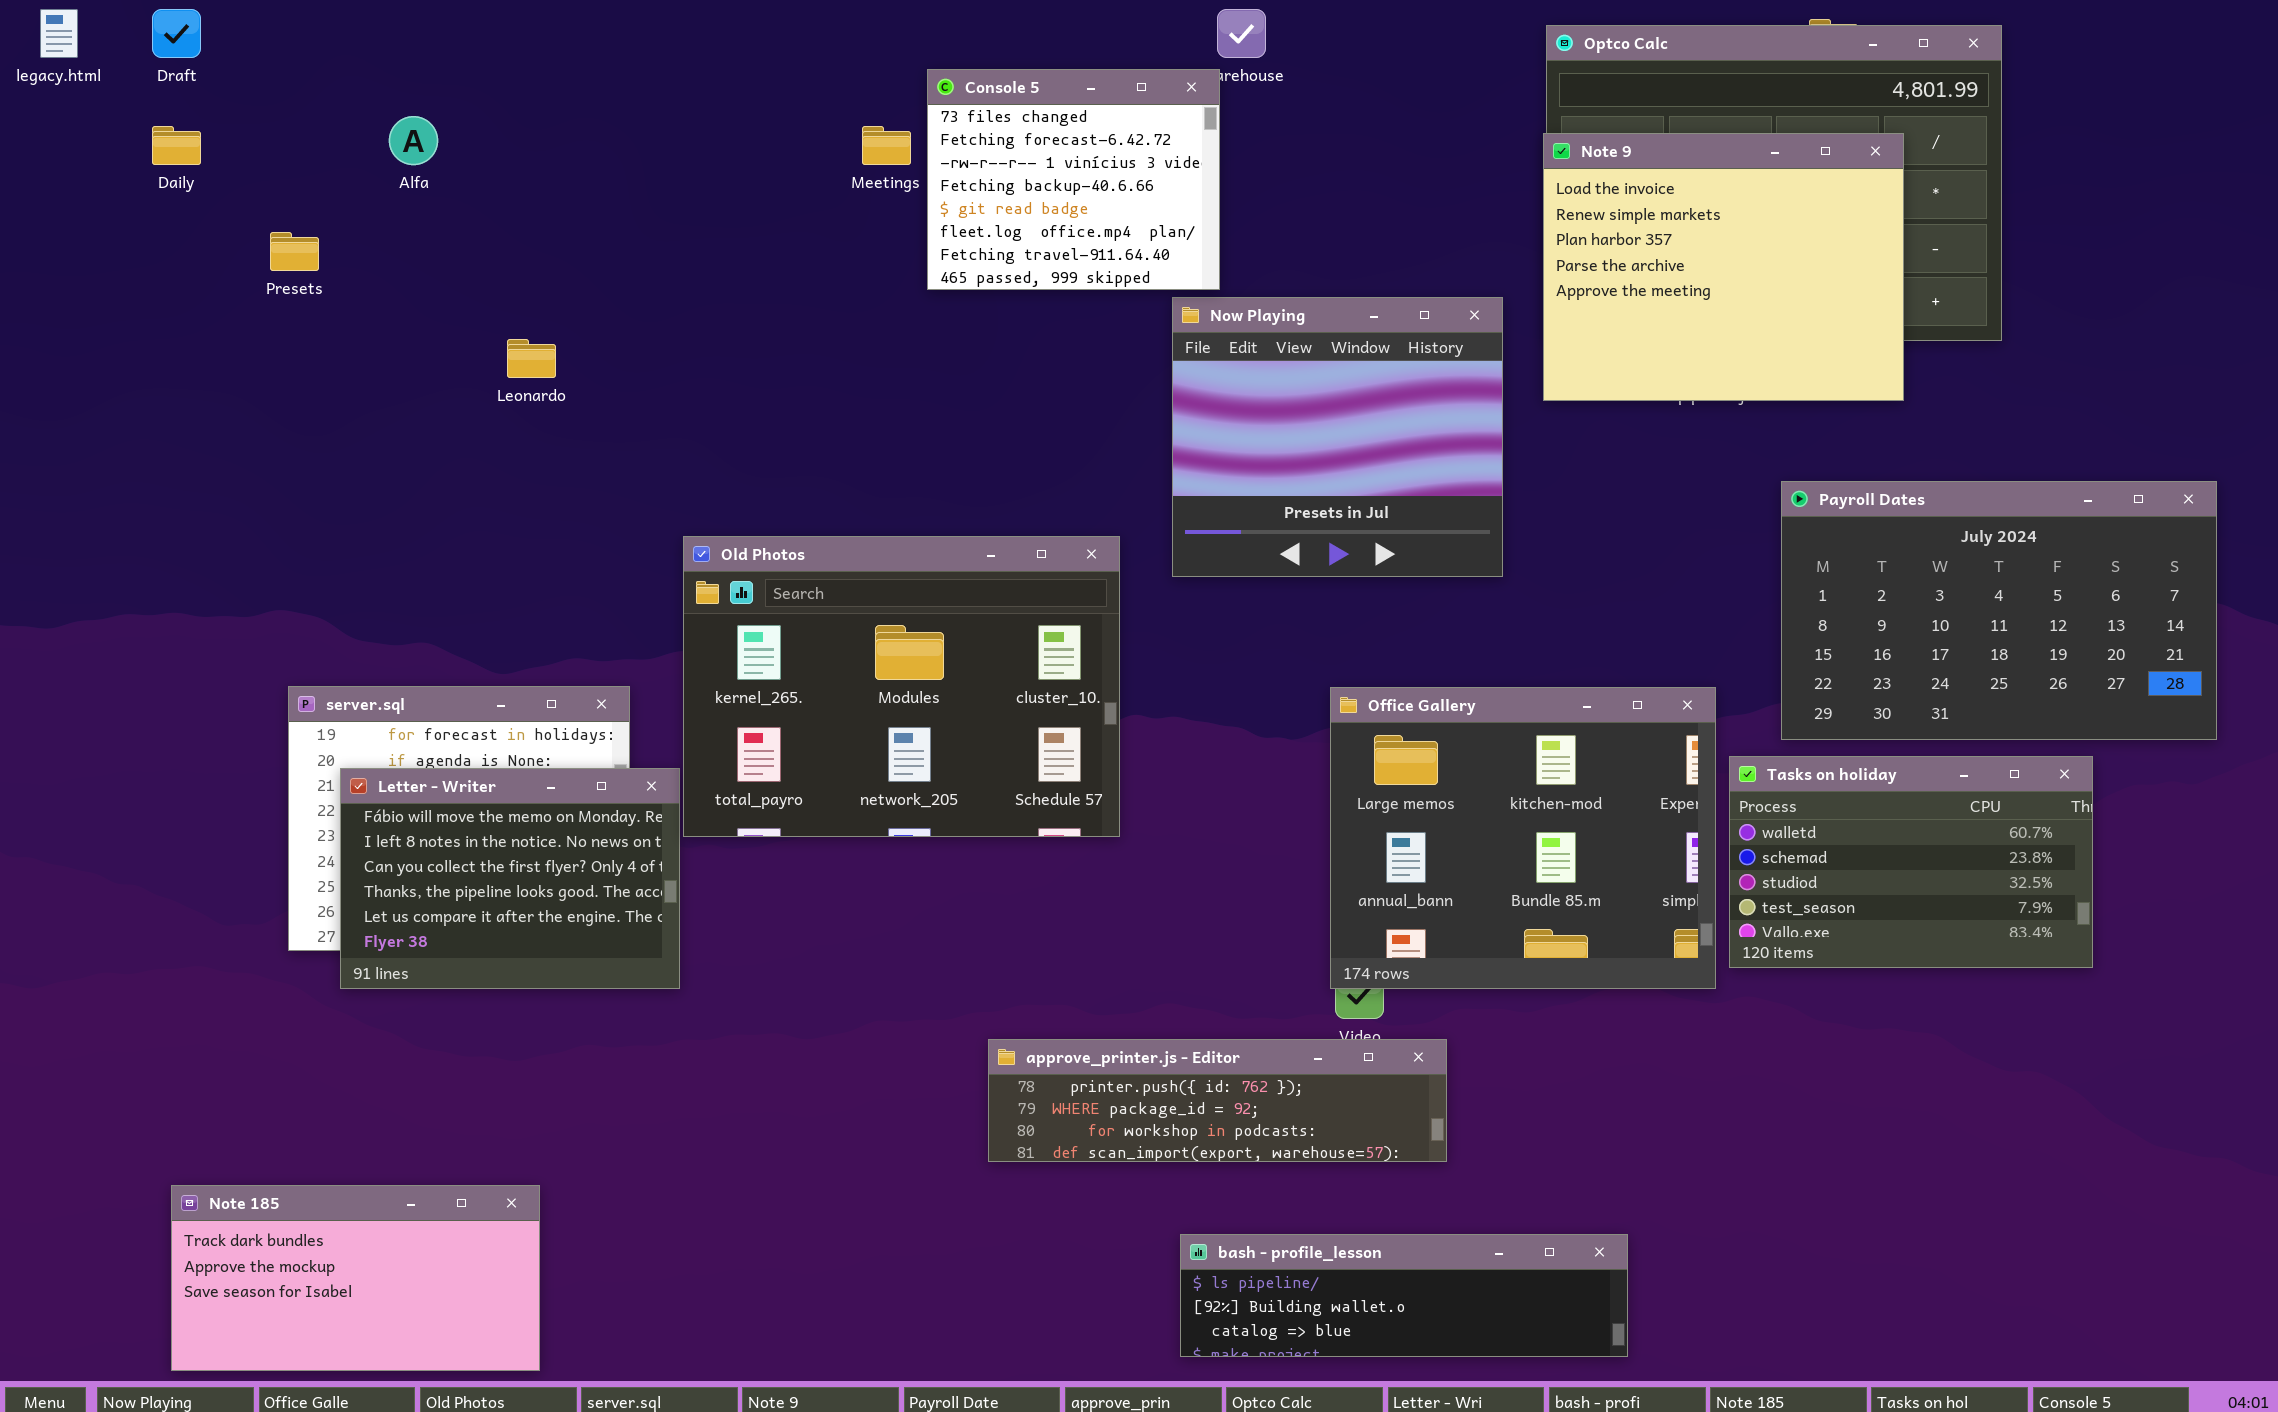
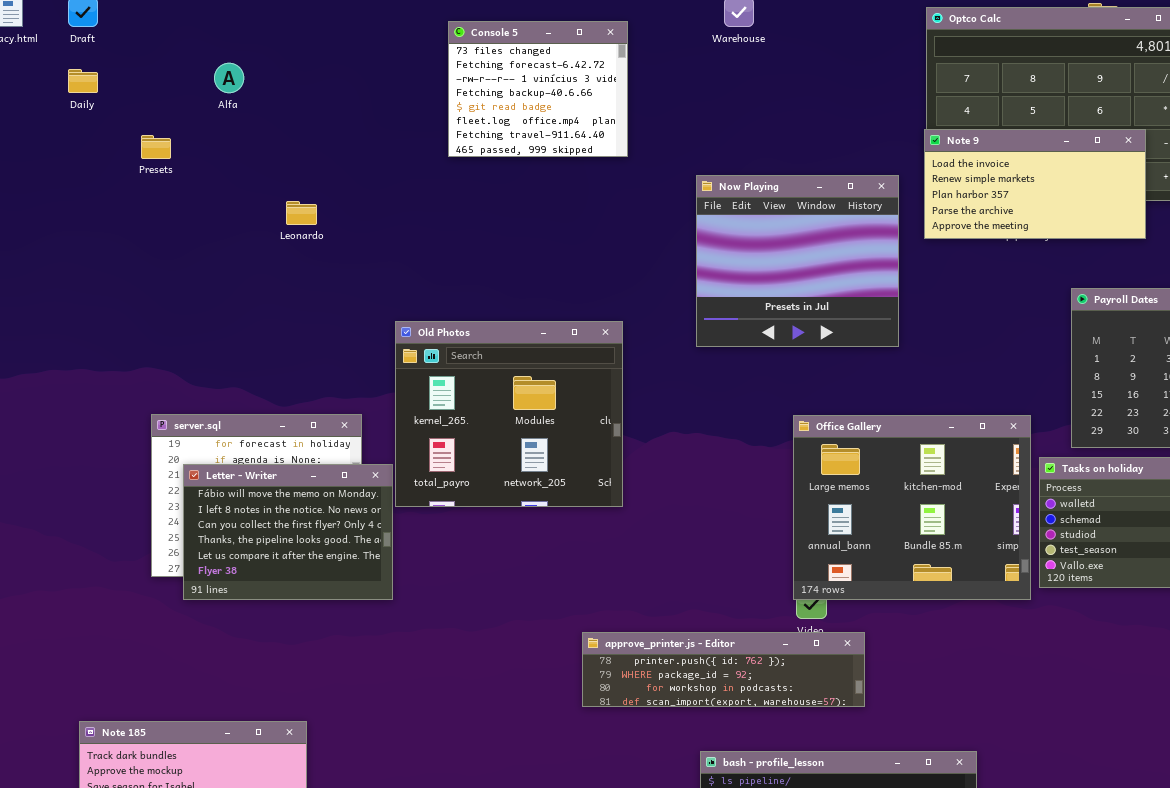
Console 5: [927,69,1220,290] -> [448,21,628,157], moved
Note 9: [1543,133,1904,401] -> [924,129,1146,239], resized
Old Photos: [683,536,1120,837] -> [395,321,623,507], resized

